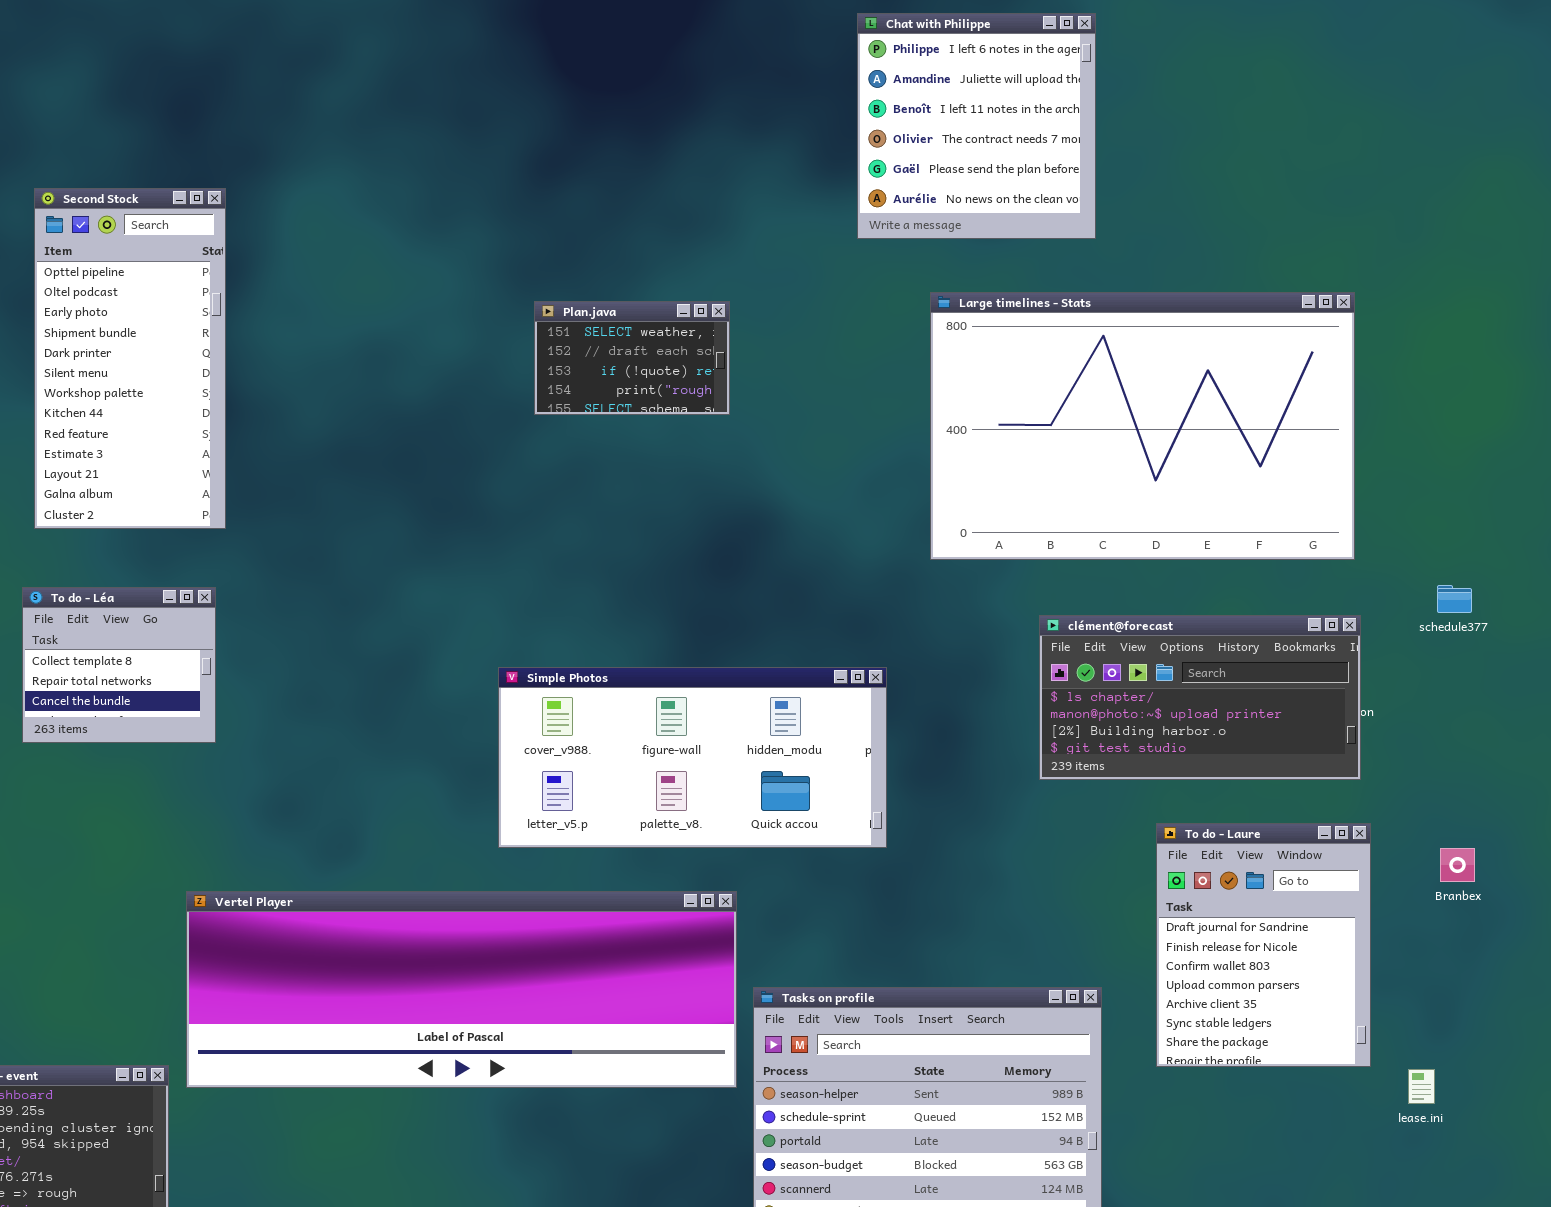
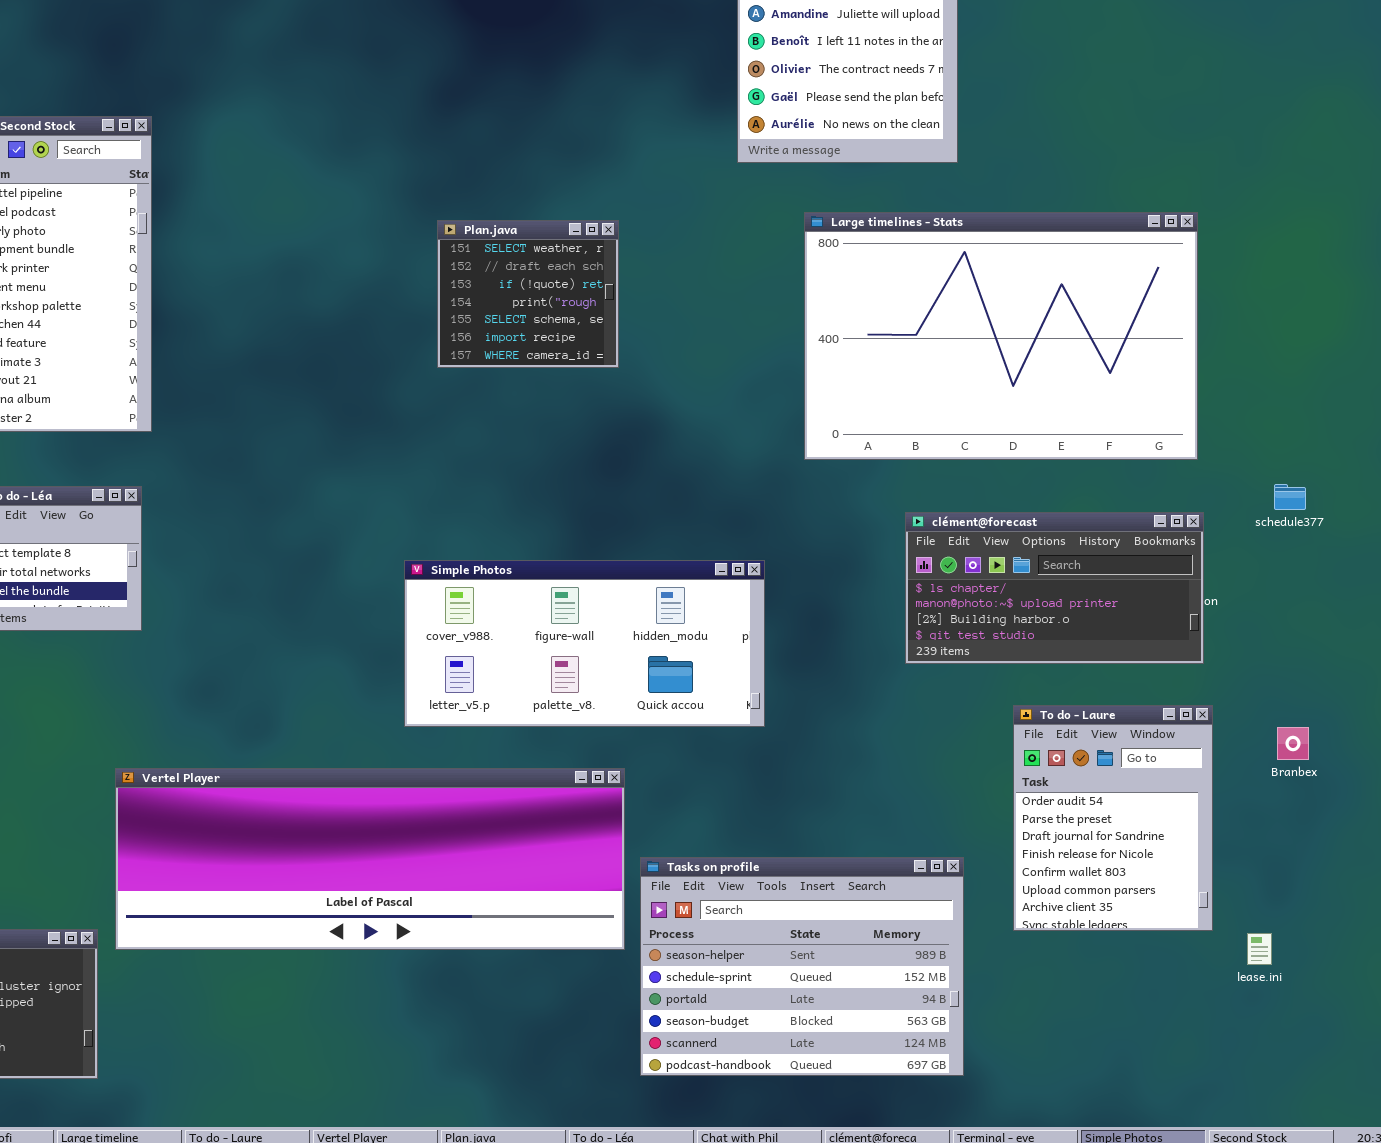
Plan.java: [534,301,730,415] -> [437,220,619,368], resized
To do - Laure: [1156,823,1371,1067] -> [1013,705,1213,931], scrolled up 2 rows

